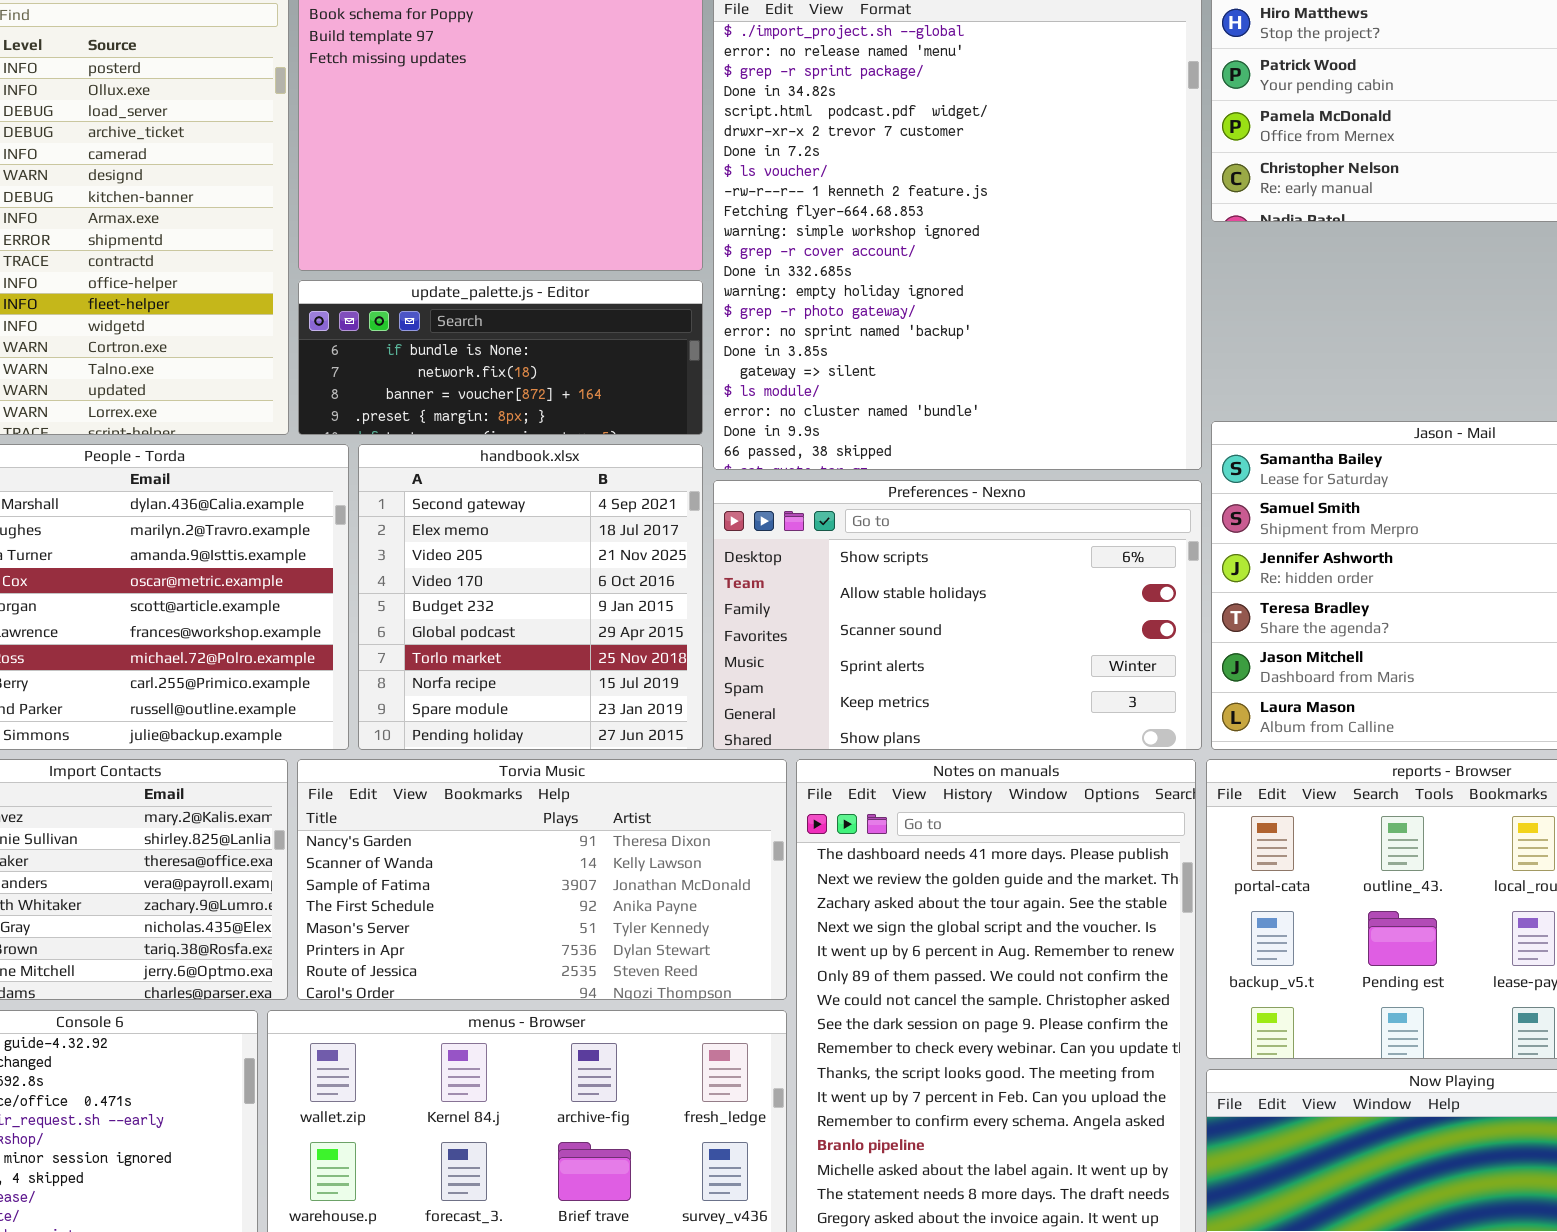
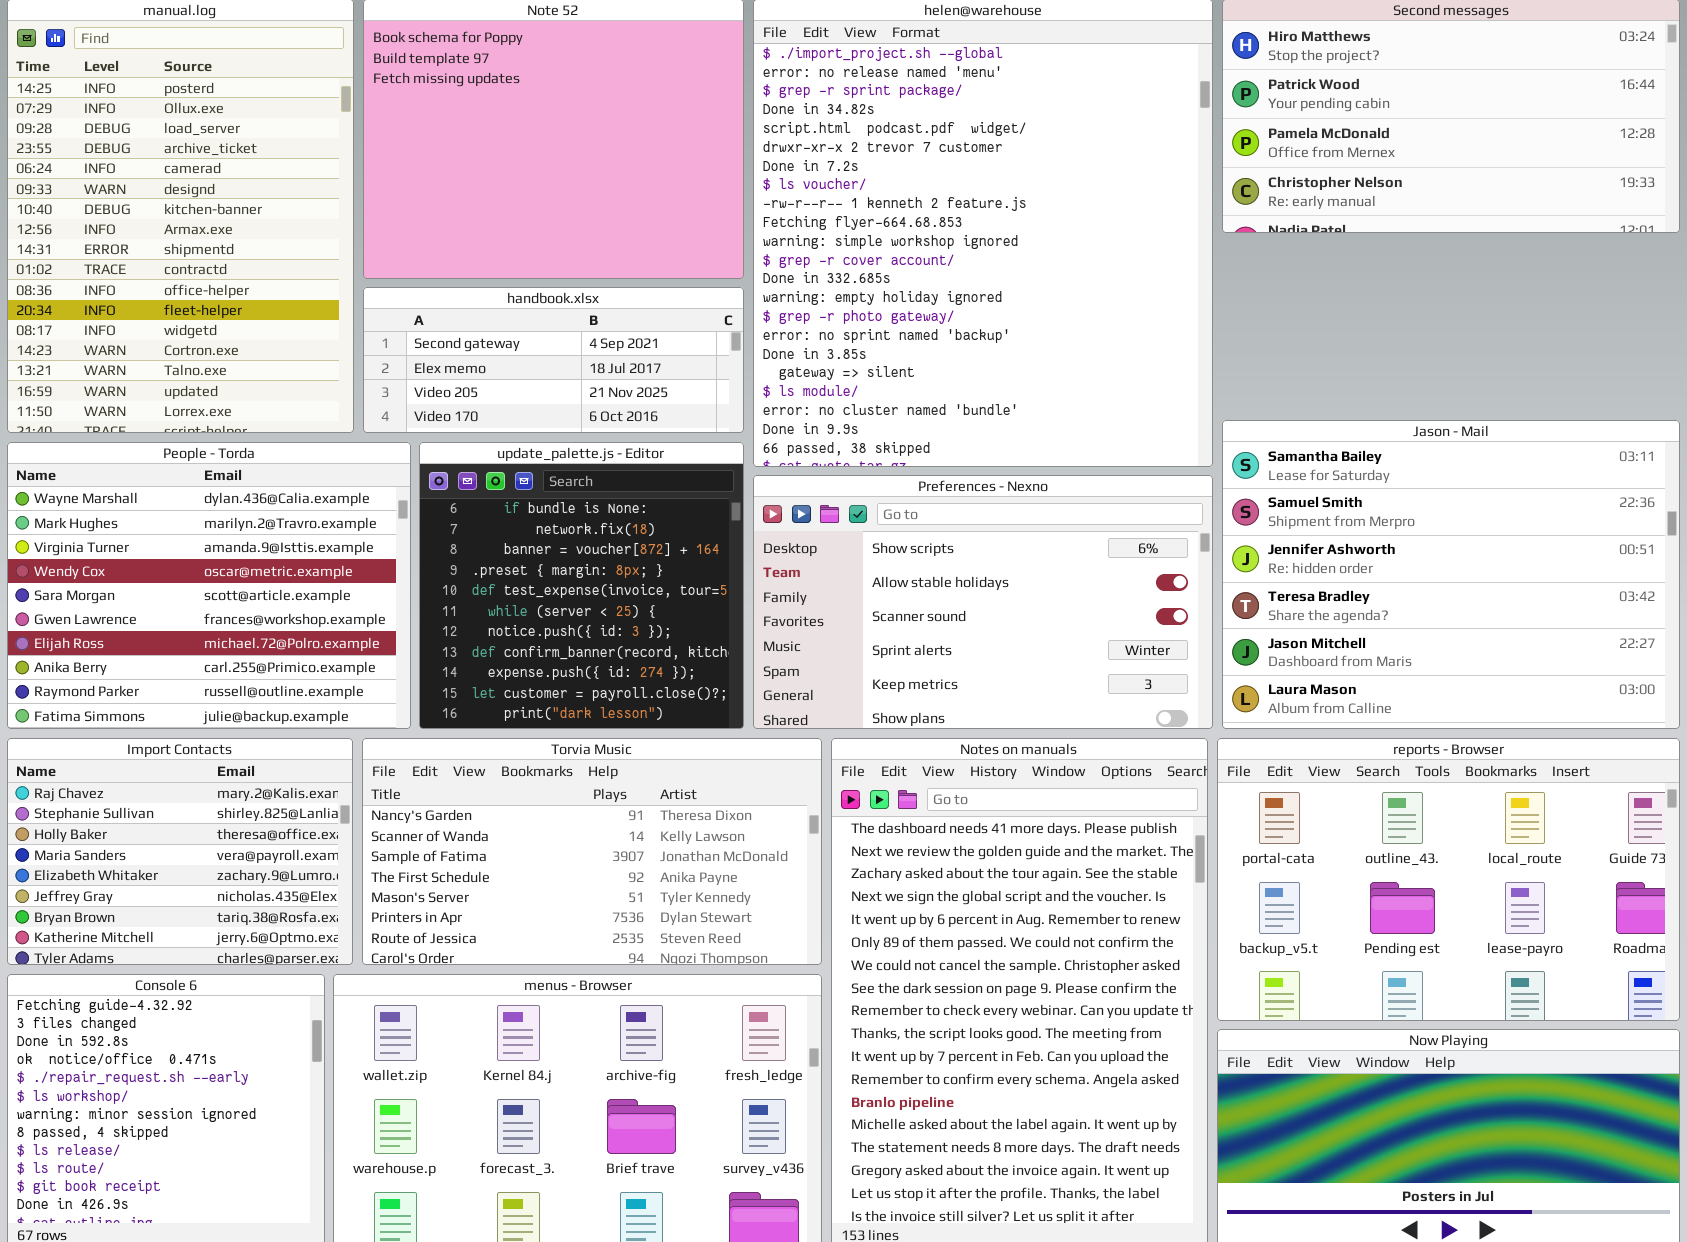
update_palette.js - Editor: [298,280,703,435] -> [419,442,744,729], moved, resized
handbook.xlsx: [358,444,703,750] -> [363,287,744,433], moved, resized

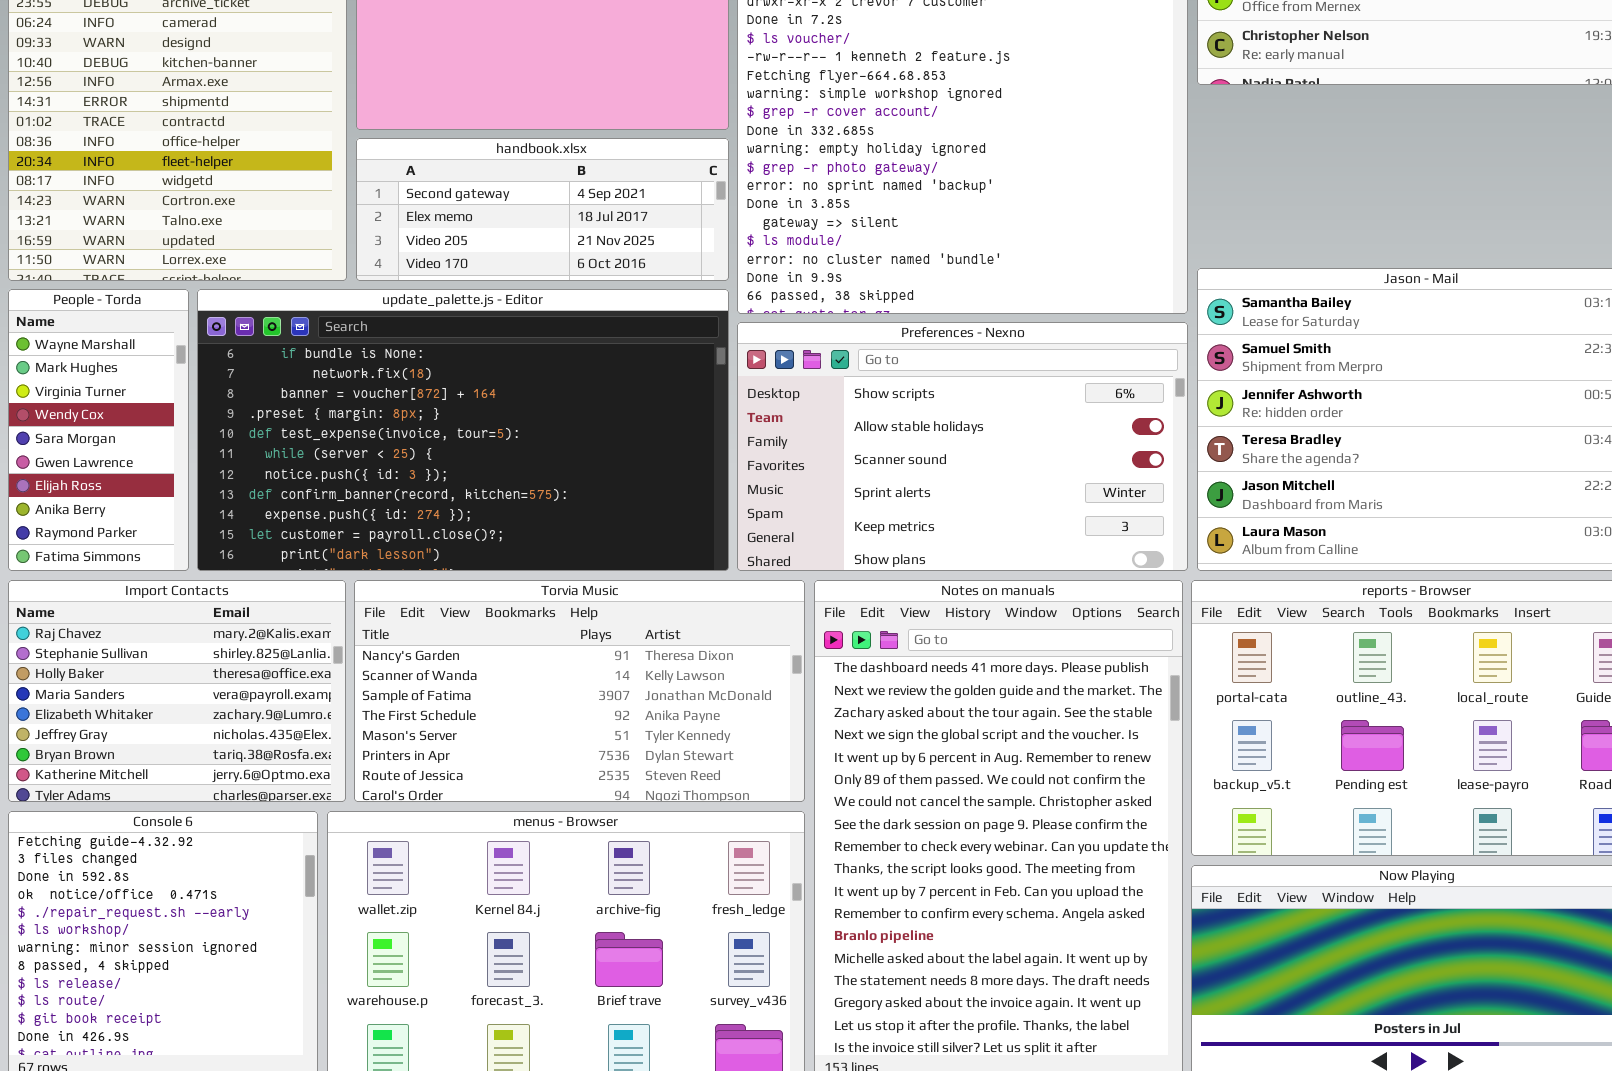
People - Torda: [7,442,411,729] -> [8,289,189,571], resized
update_palette.js - Editor: [419,442,744,729] -> [197,289,729,571], resized

